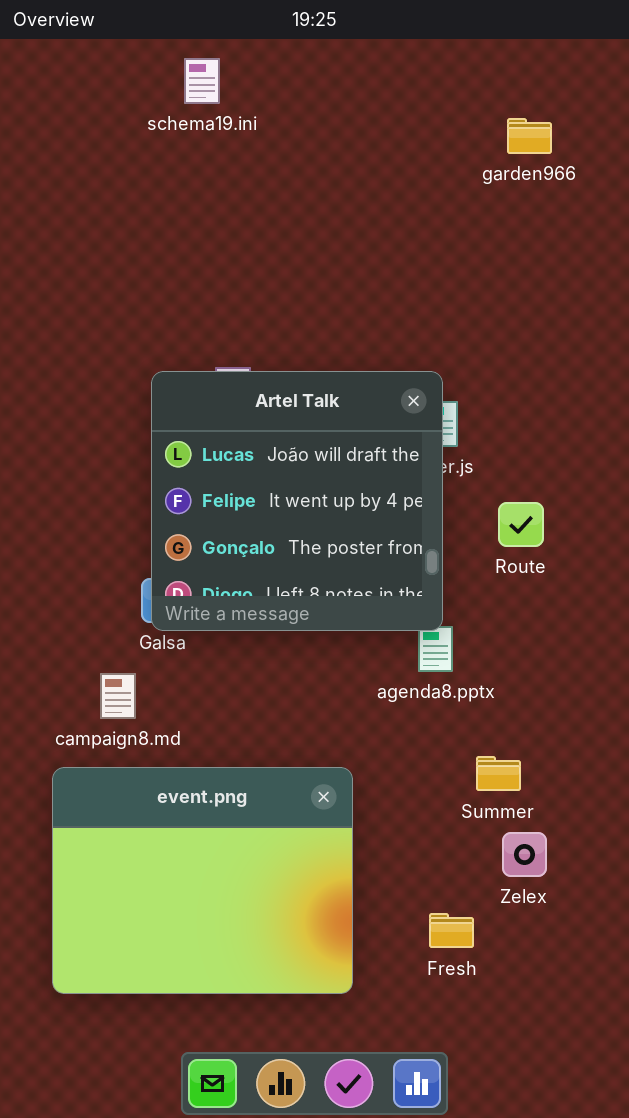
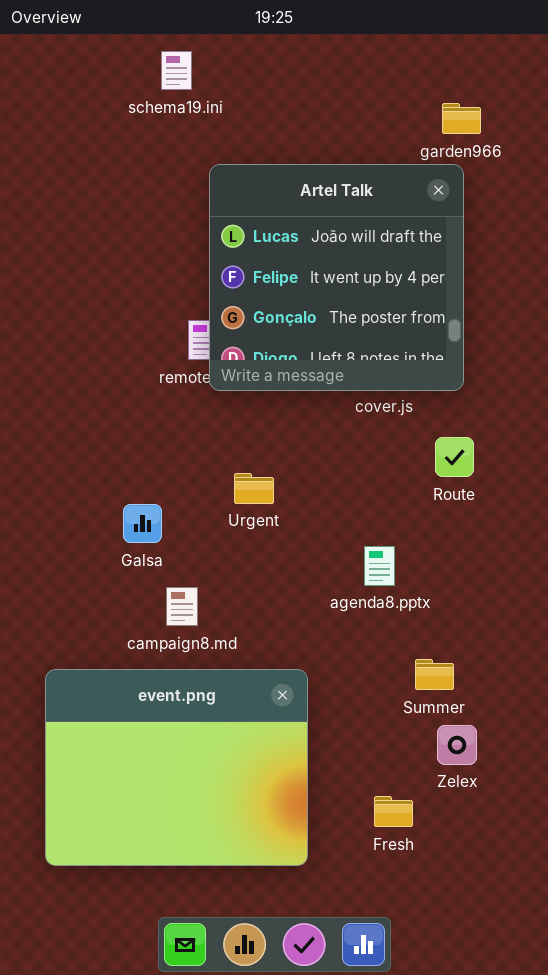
Artel Talk: [151,371,443,631] -> [209,164,464,391], moved
campaign8.md: [100,673,136,719] -> [166,587,198,626], moved

